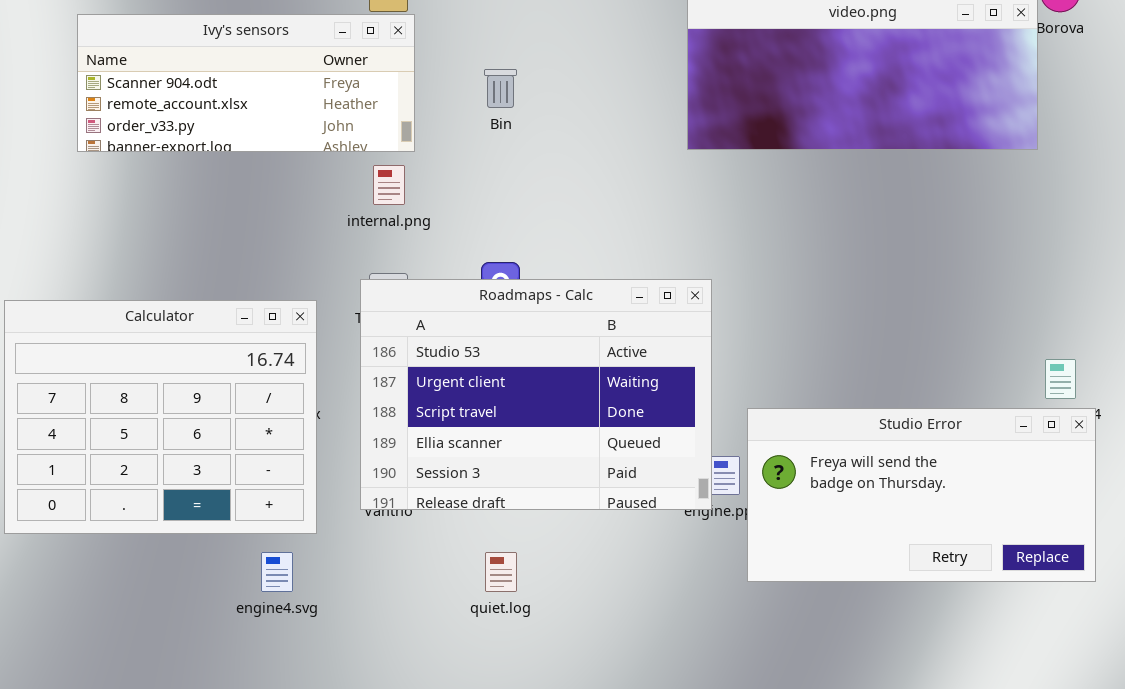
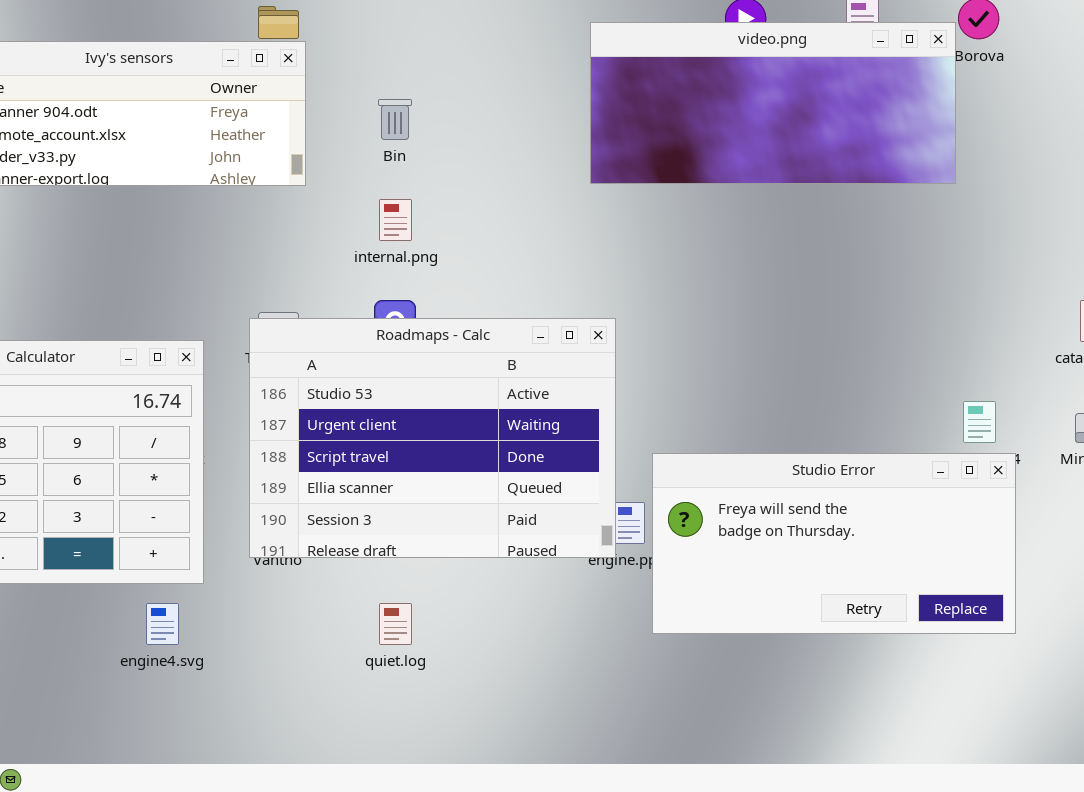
internal.png: [373,165,405,205] -> [379,199,412,241], moved

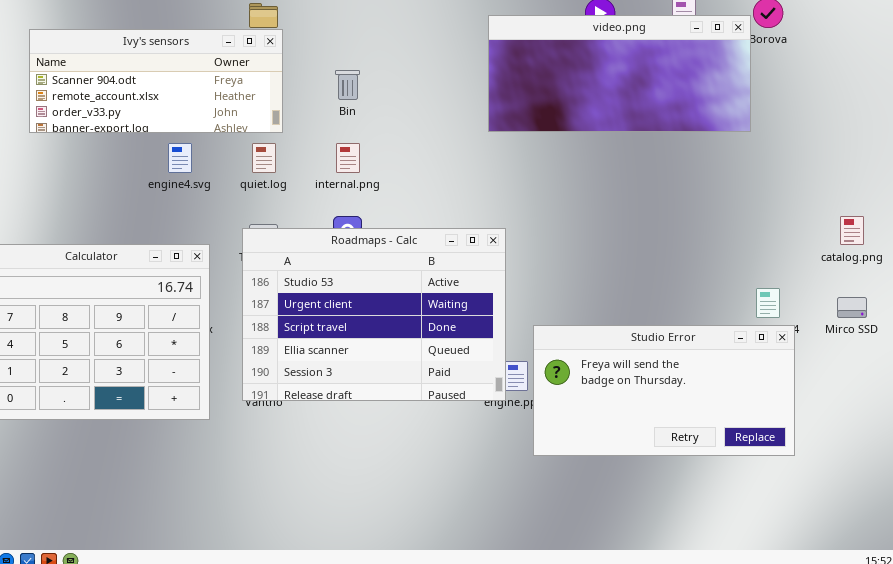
engine4.svg: [146,603,179,645] -> [168,143,192,173], moved
quiet.log: [379,603,412,645] -> [252,143,276,173], moved

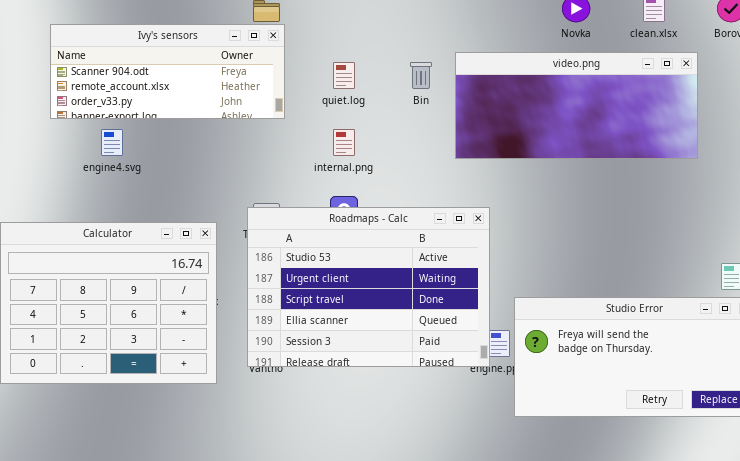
video.png: [488,15,751,132] -> [455,52,698,159], moved
Bin: [335,70,360,100] -> [410,62,432,89], moved
engine4.svg: [168,143,192,173] -> [101,129,123,156], moved
quiet.log: [252,143,276,173] -> [333,62,355,89], moved

